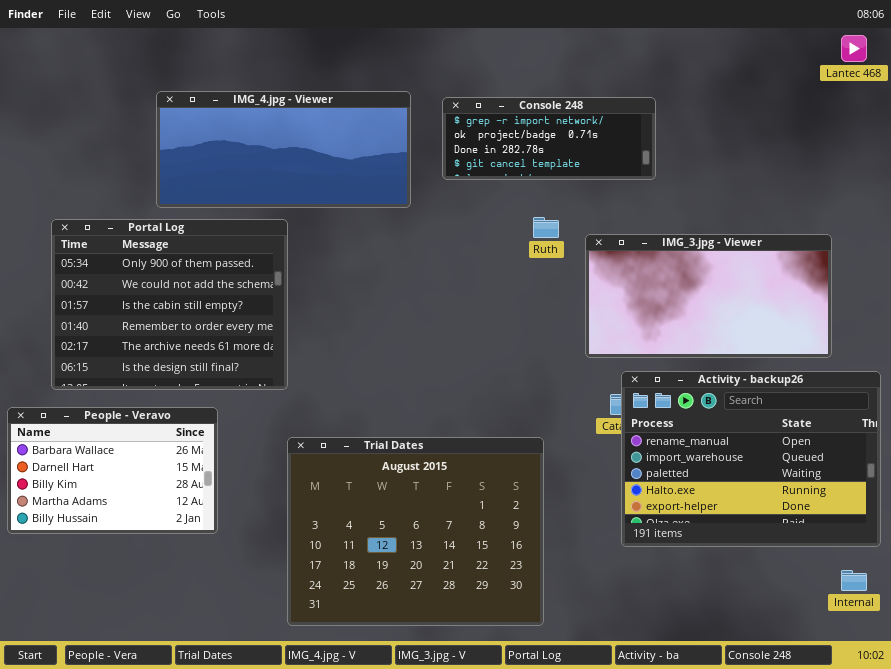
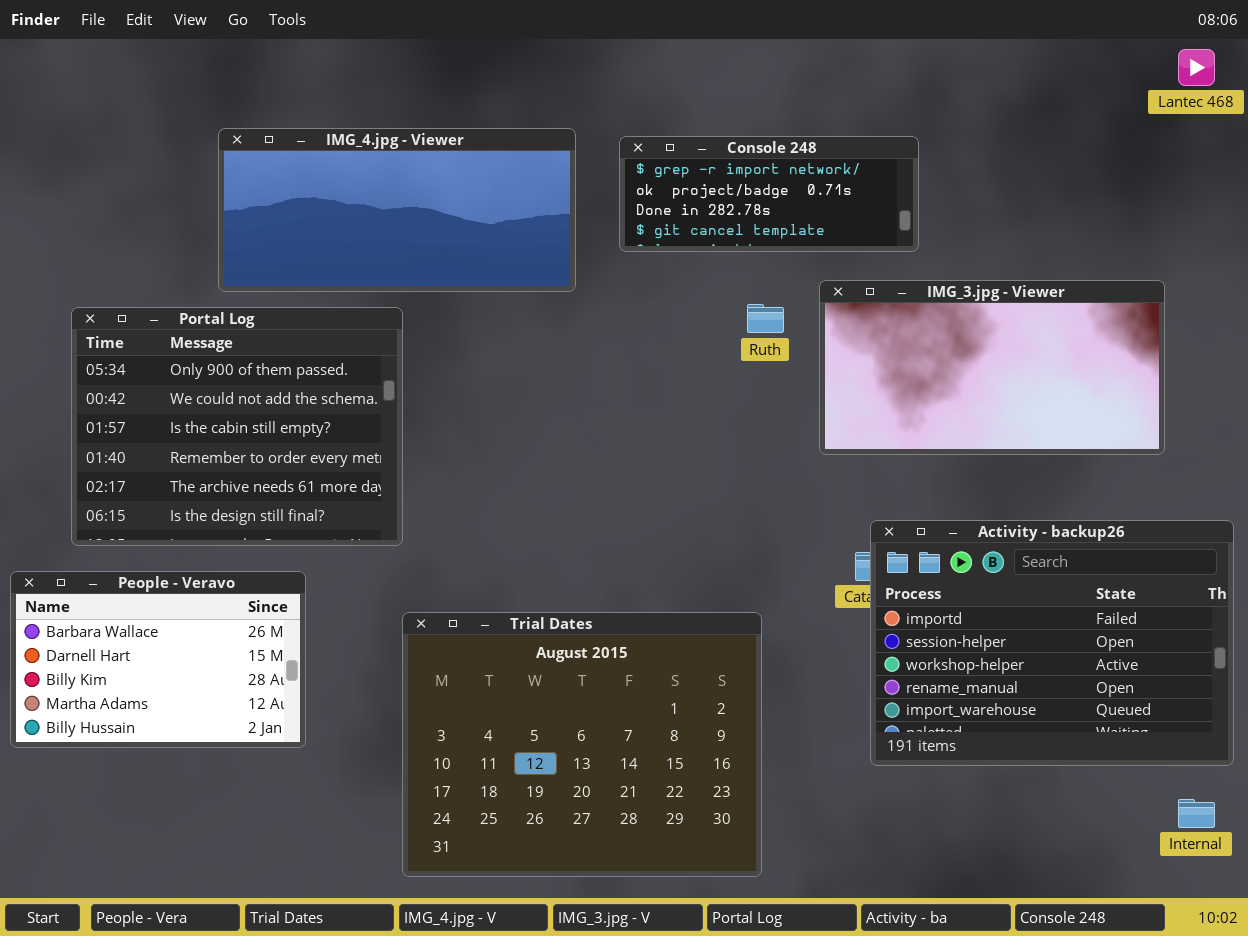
IMG_3.jpg - Viewer: [585,234,832,358] -> [819,280,1165,455], moved
Activity - backup26: [621,371,881,547] -> [870,520,1234,766], scrolled up 3 rows

